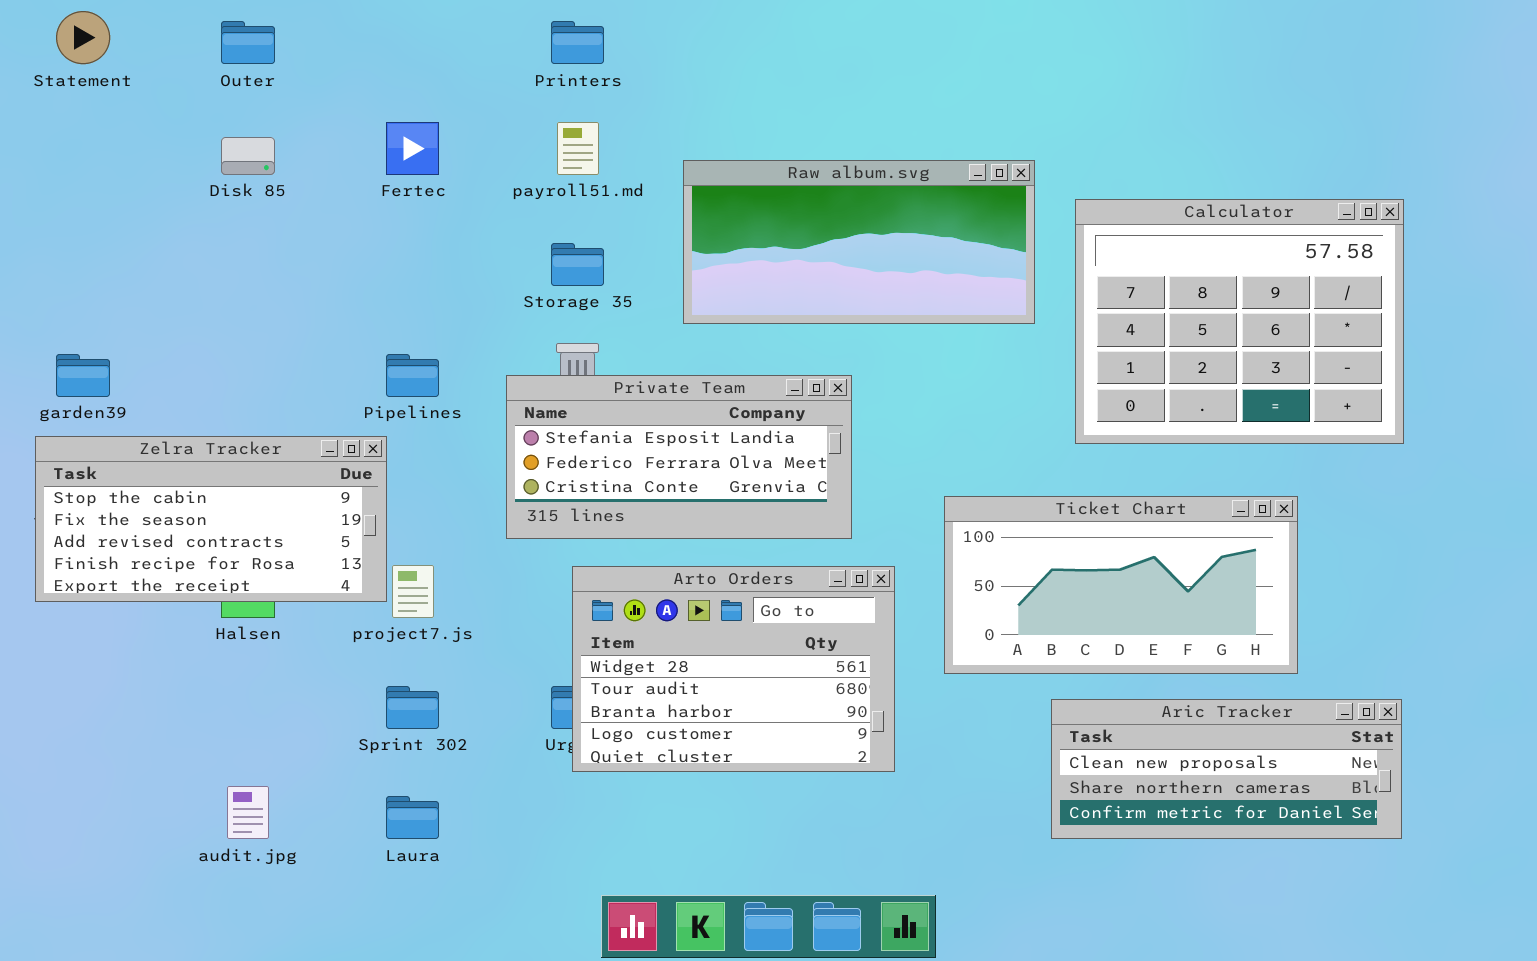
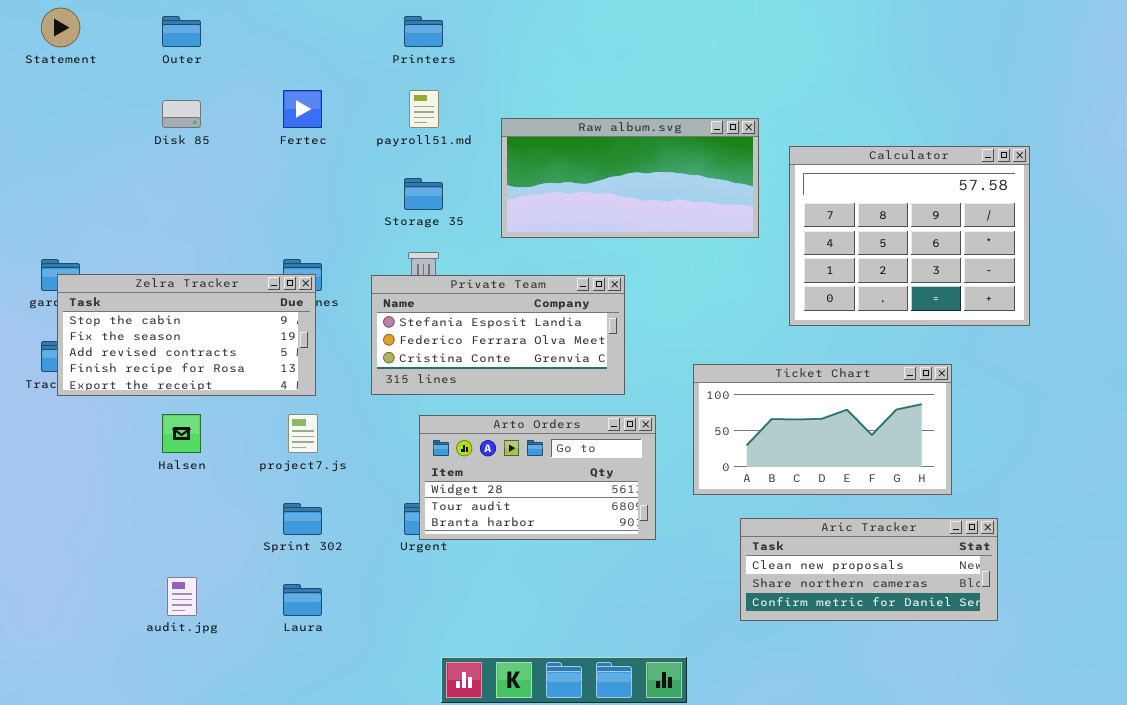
Zelra Tracker: [35,436,387,602] -> [57,274,316,396], moved
Arto Orders: [572,566,895,772] -> [419,415,656,540], resized
Aric Tracker: [1051,699,1402,839] -> [740,518,998,621], moved

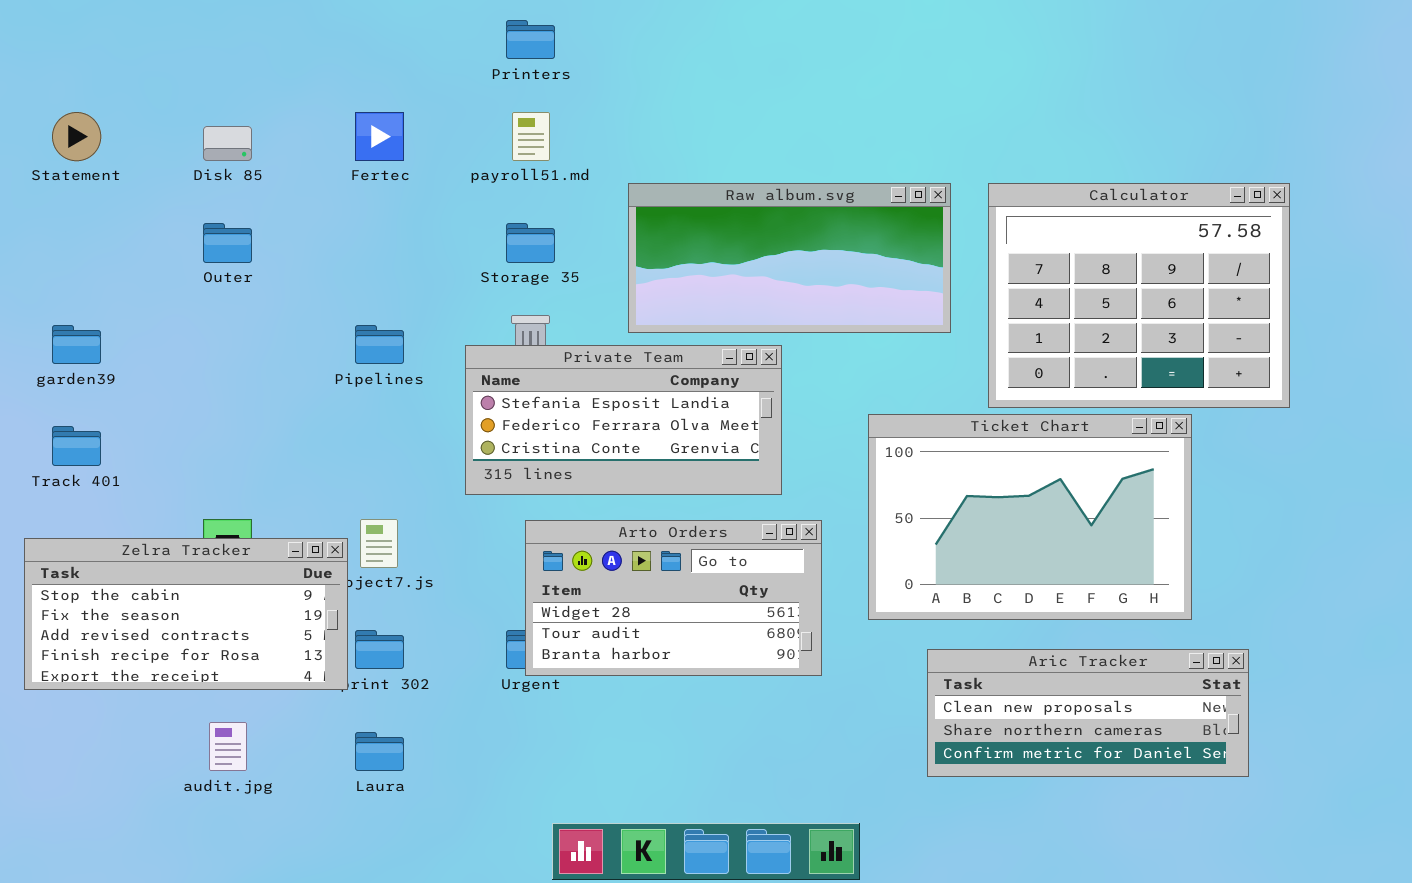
Statement: [41,8,80,47] -> [52,112,101,161], moved
Outer: [162,16,201,47] -> [203,223,252,263], moved
Raw album.svg: [501,118,759,238] -> [628,183,951,333], moved
Zelra Tracker: [57,274,316,396] -> [24,538,348,690], moved
Ticket Chart: [693,364,952,495] -> [868,414,1192,620], resized

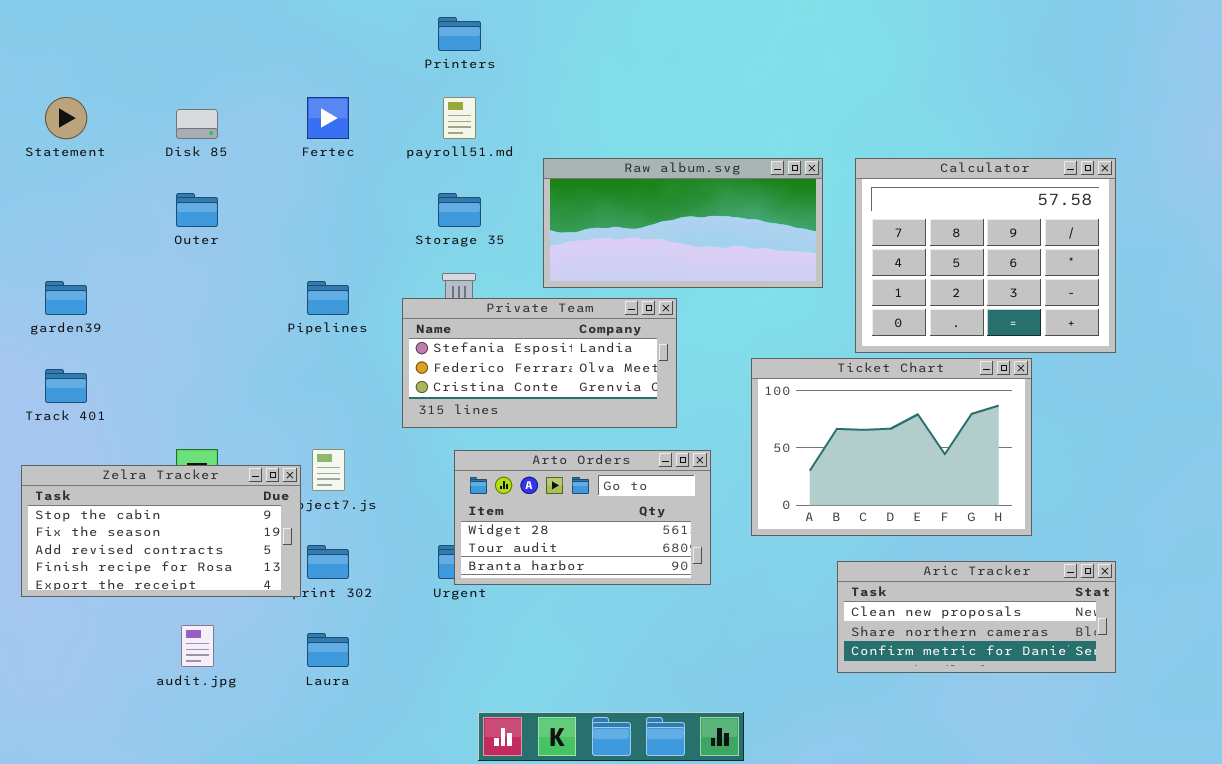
Aric Tracker: [927,649,1249,777] -> [837,561,1116,673], moved

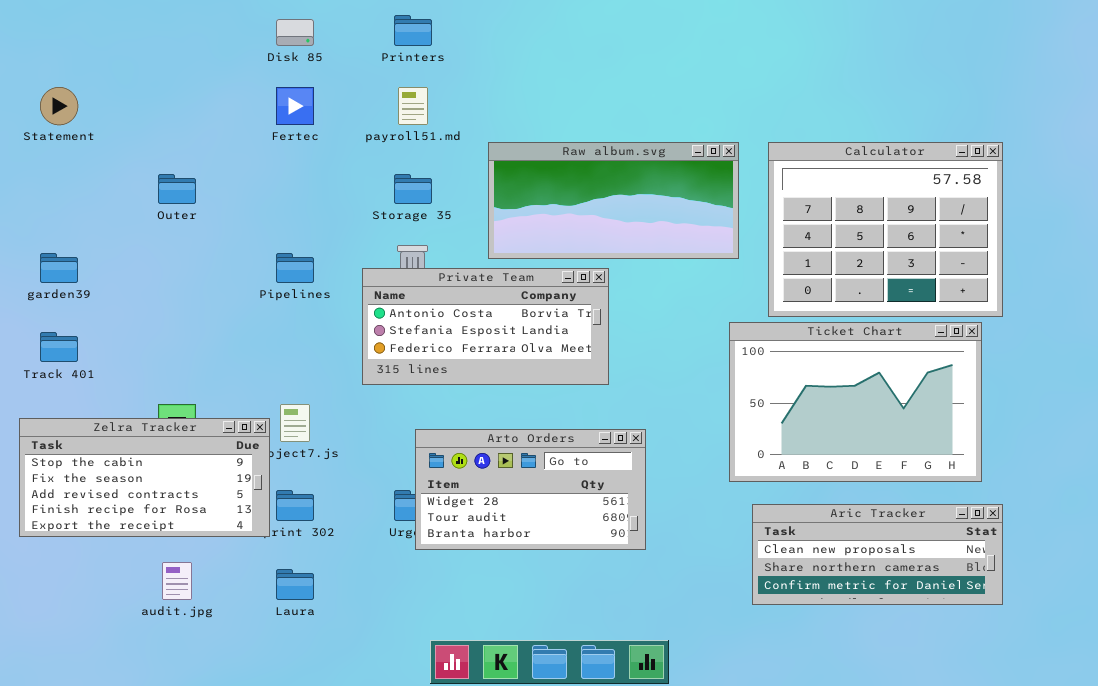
Disk 85: [176,109,218,139] -> [276,19,314,46], moved
Private Team: [402,298,677,428] -> [362,268,609,385], scrolled up 1 row
Ticket Chart: [751,358,1032,536] -> [729,322,982,482], moved
Arto Orders: [454,450,711,585] -> [415,429,646,550], moved

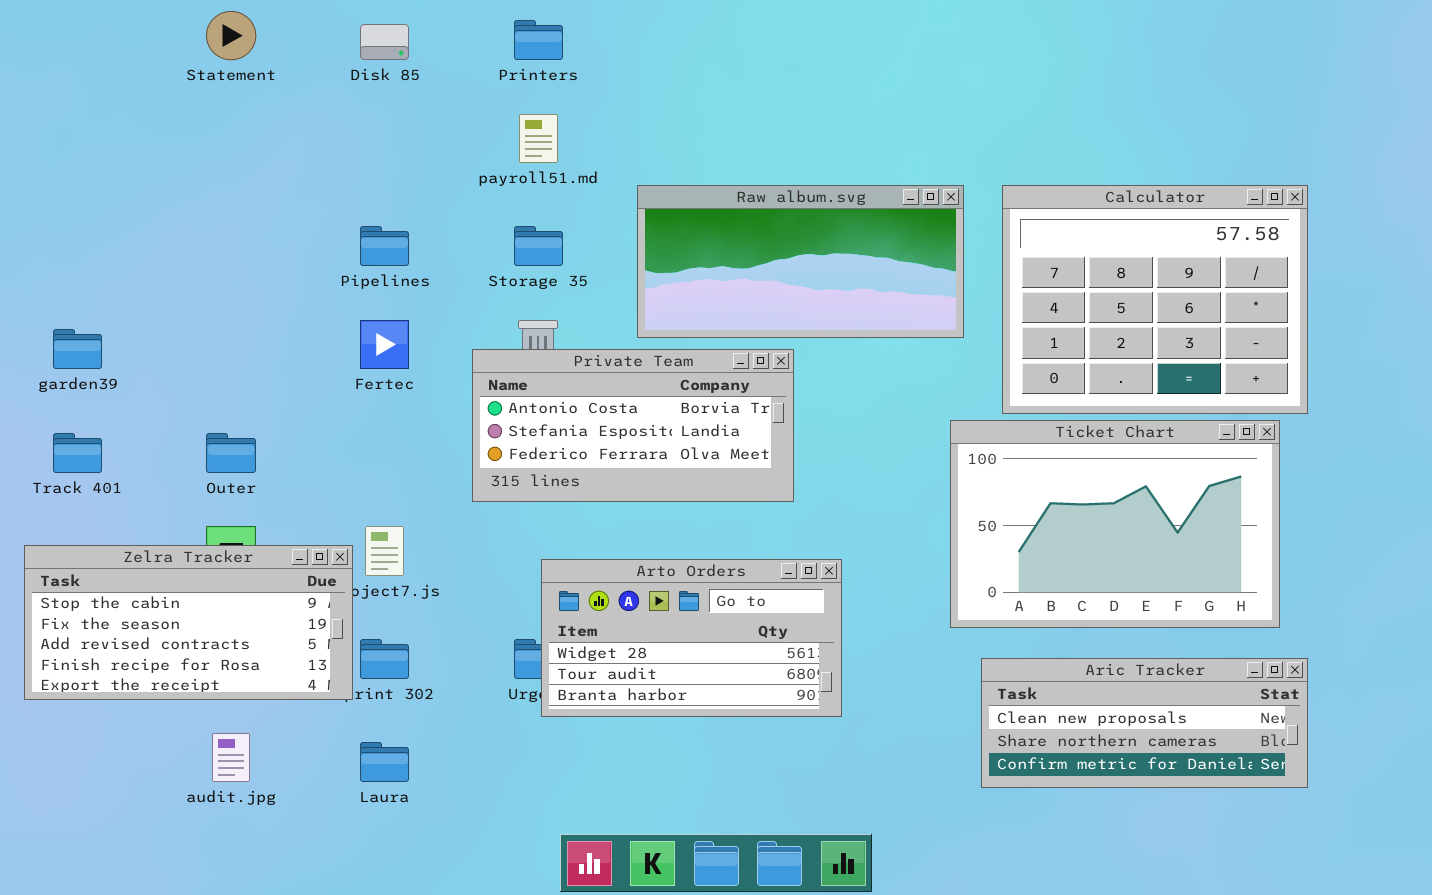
Statement: [40,87,78,125] -> [206,11,256,60], moved
Fertec: [276,87,314,125] -> [360,320,409,369], moved
Outer: [158,174,196,204] -> [206,433,256,473], moved
Pipelines: [276,253,314,283] -> [360,226,409,266], moved

